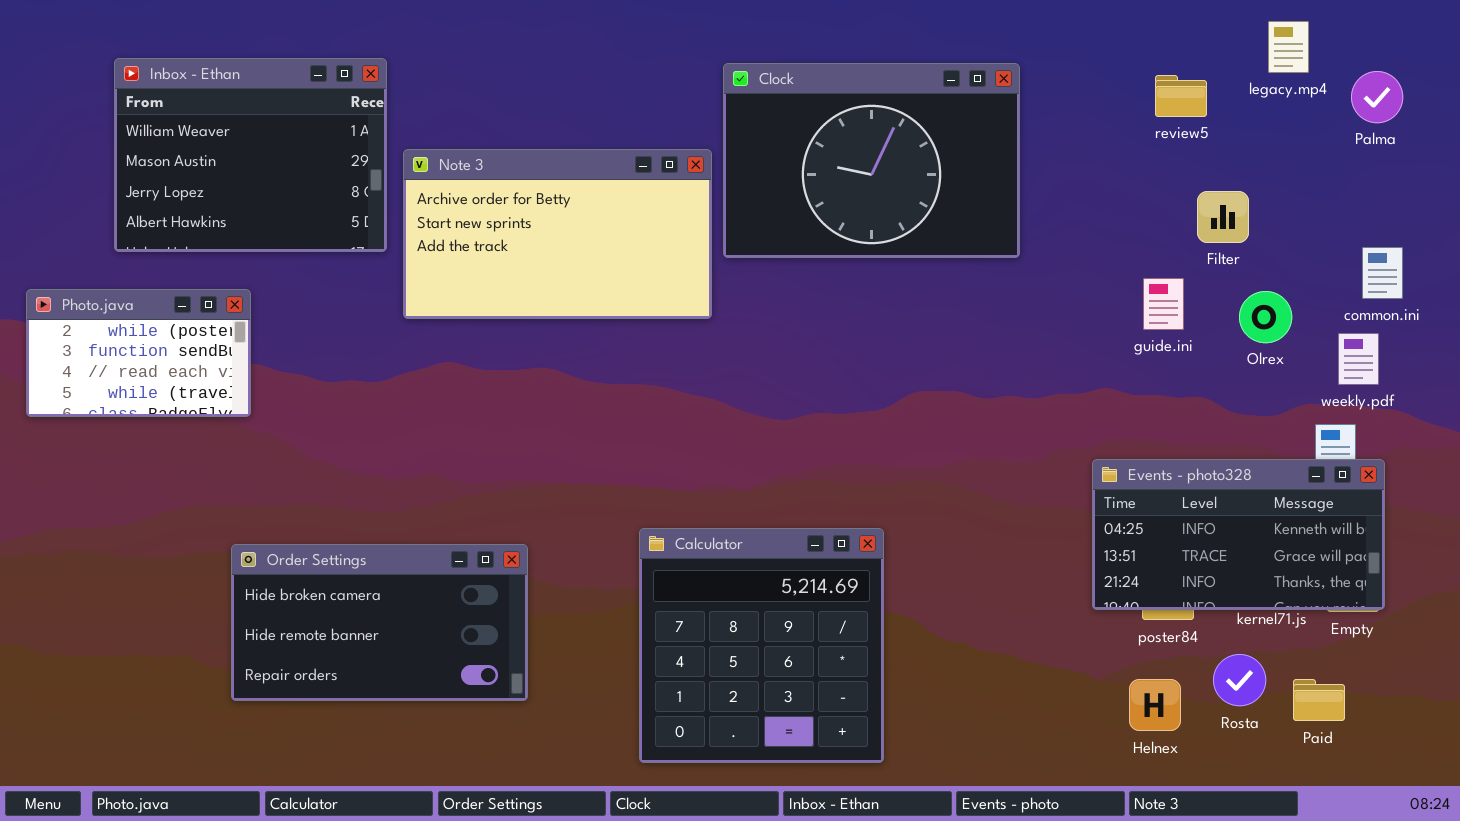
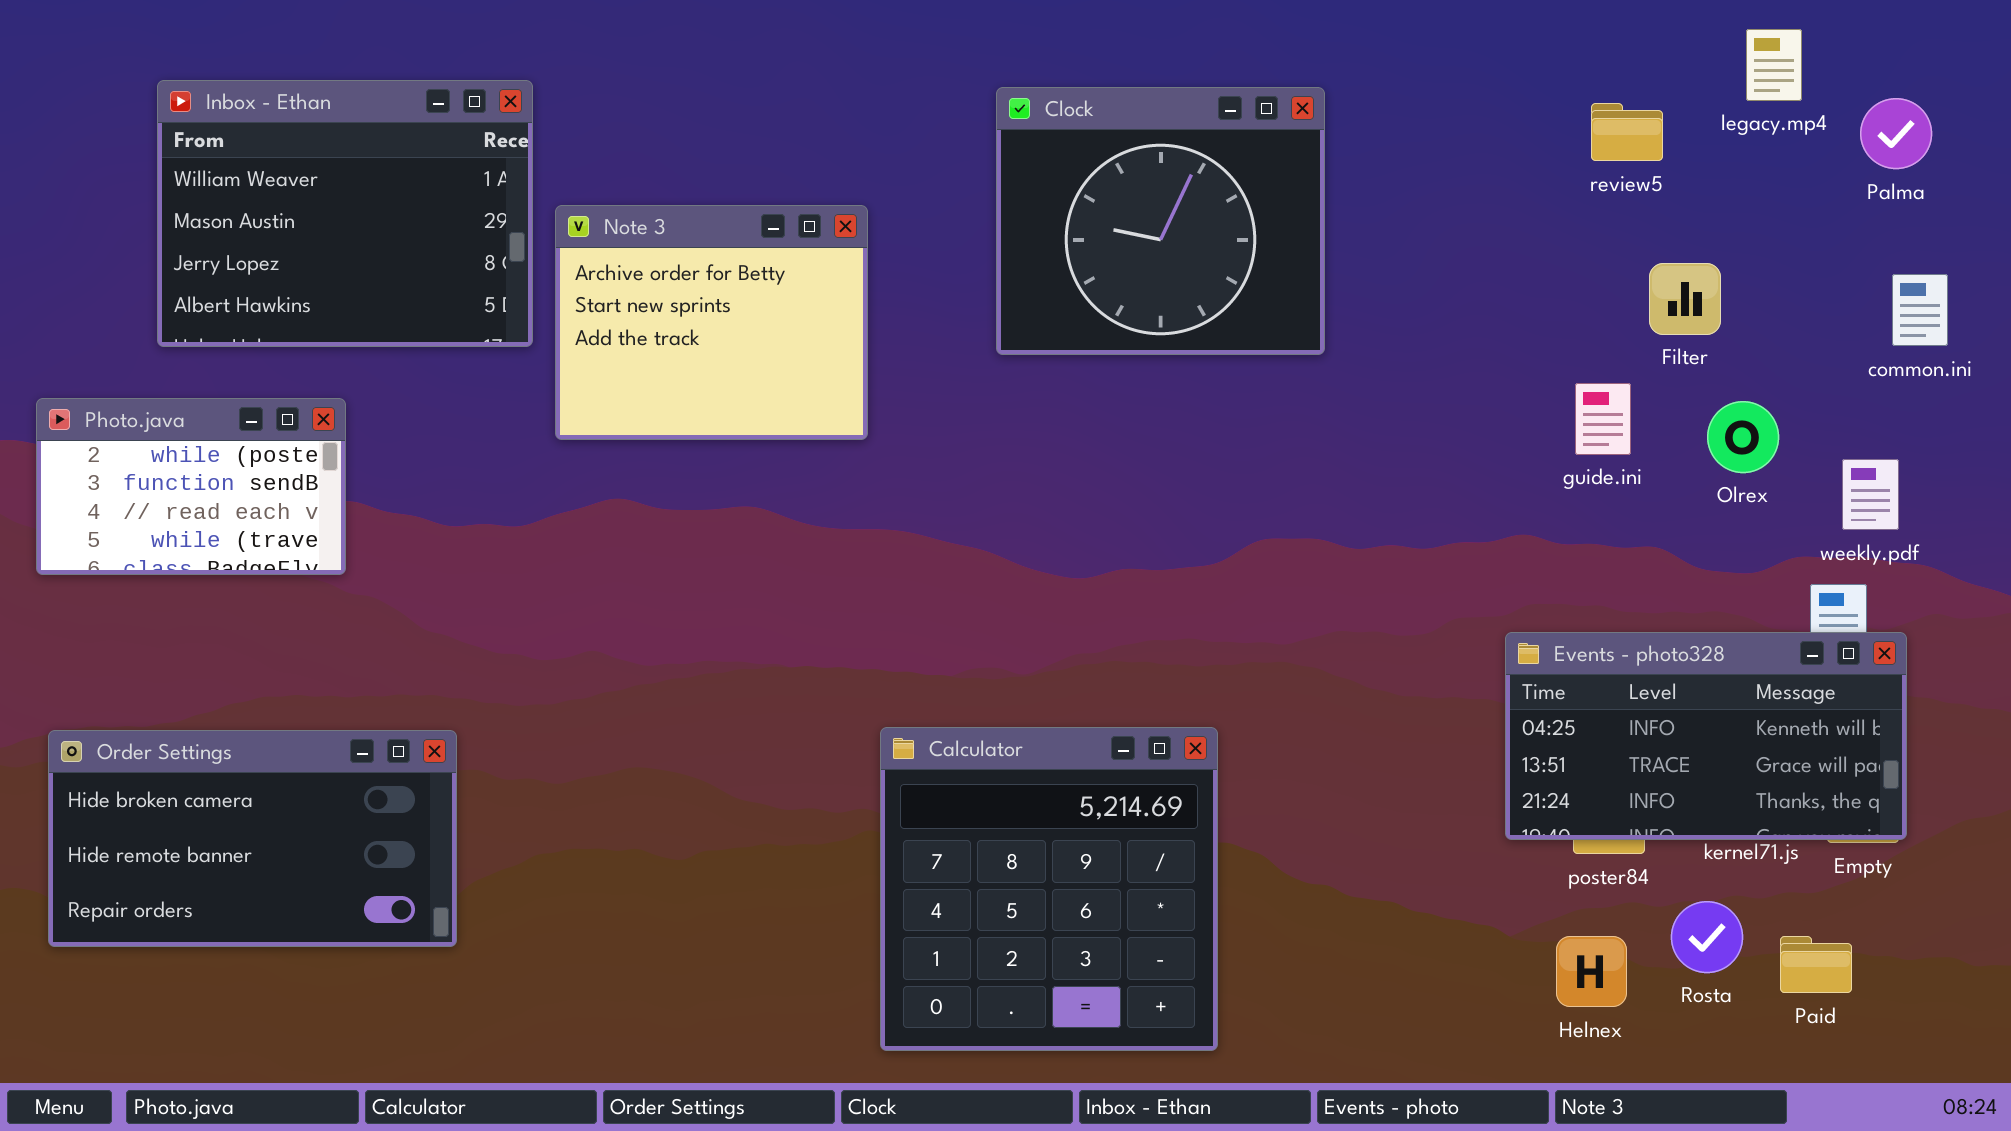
Clock: [723,63,1020,258] -> [996,87,1325,355], resized
Note 3: [403,149,712,319] -> [555,205,868,440], resized
common.ini: [1362,247,1403,299] -> [1892,274,1948,346], moved
Order Settings: [231,544,528,701] -> [48,730,457,947], moved

